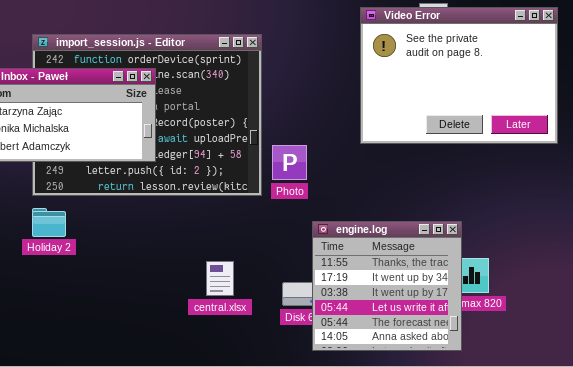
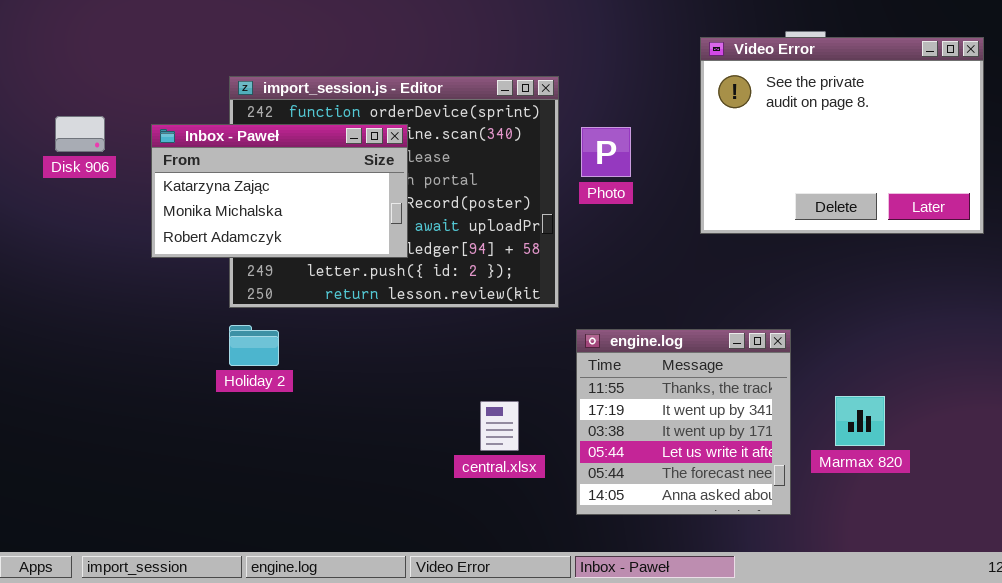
Photo: [272,145,307,180] -> [581,127,631,177], moved
engine.log: [312,221,462,351] -> [576,329,791,515], moved

